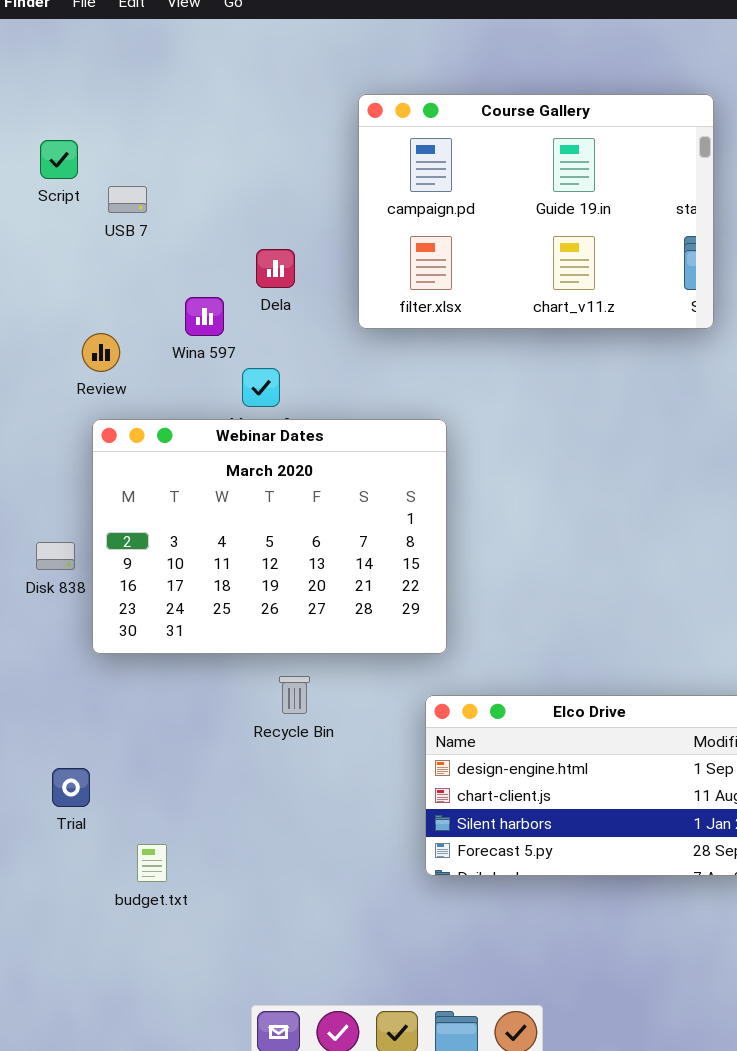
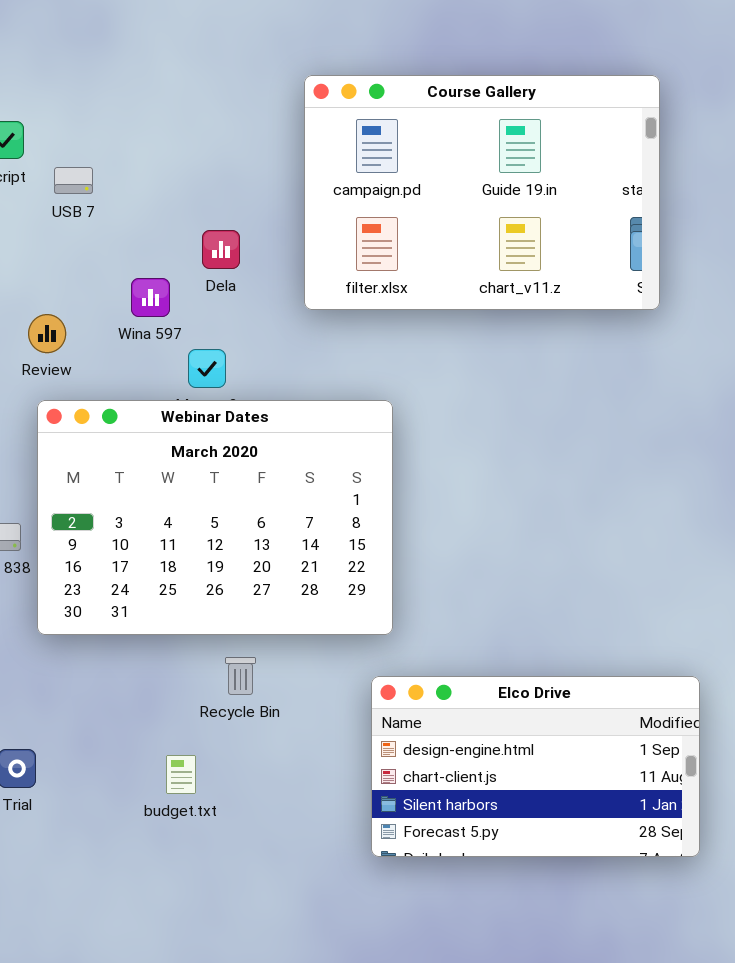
budget.txt: [137,844,167,882] -> [166,755,196,794], moved

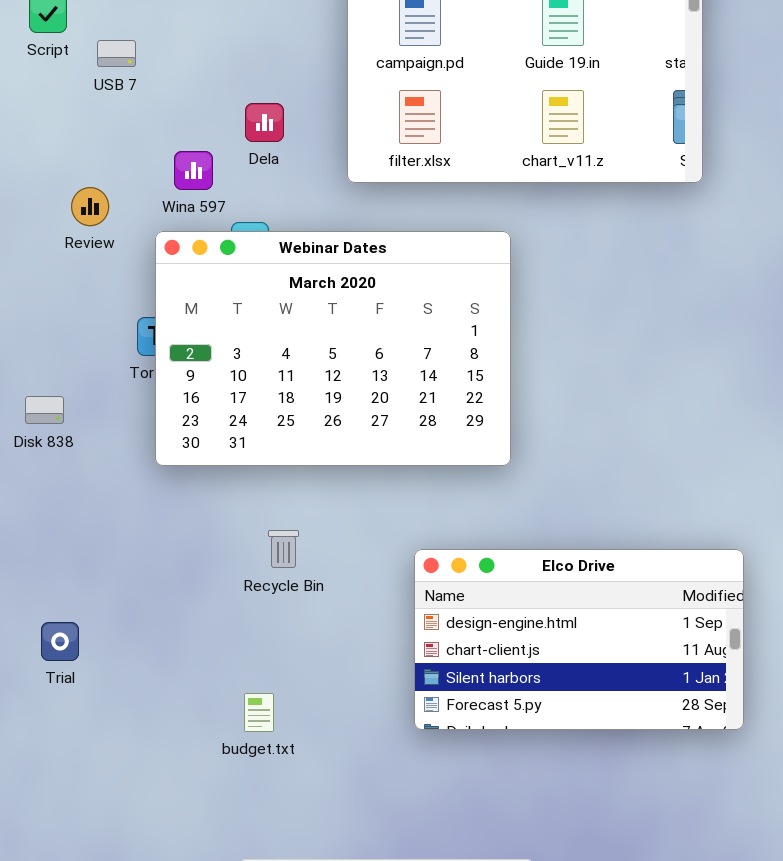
Webinar Dates: [37,400,393,635] -> [155,231,511,466], moved
budget.txt: [166,755,196,794] -> [244,693,274,732], moved

